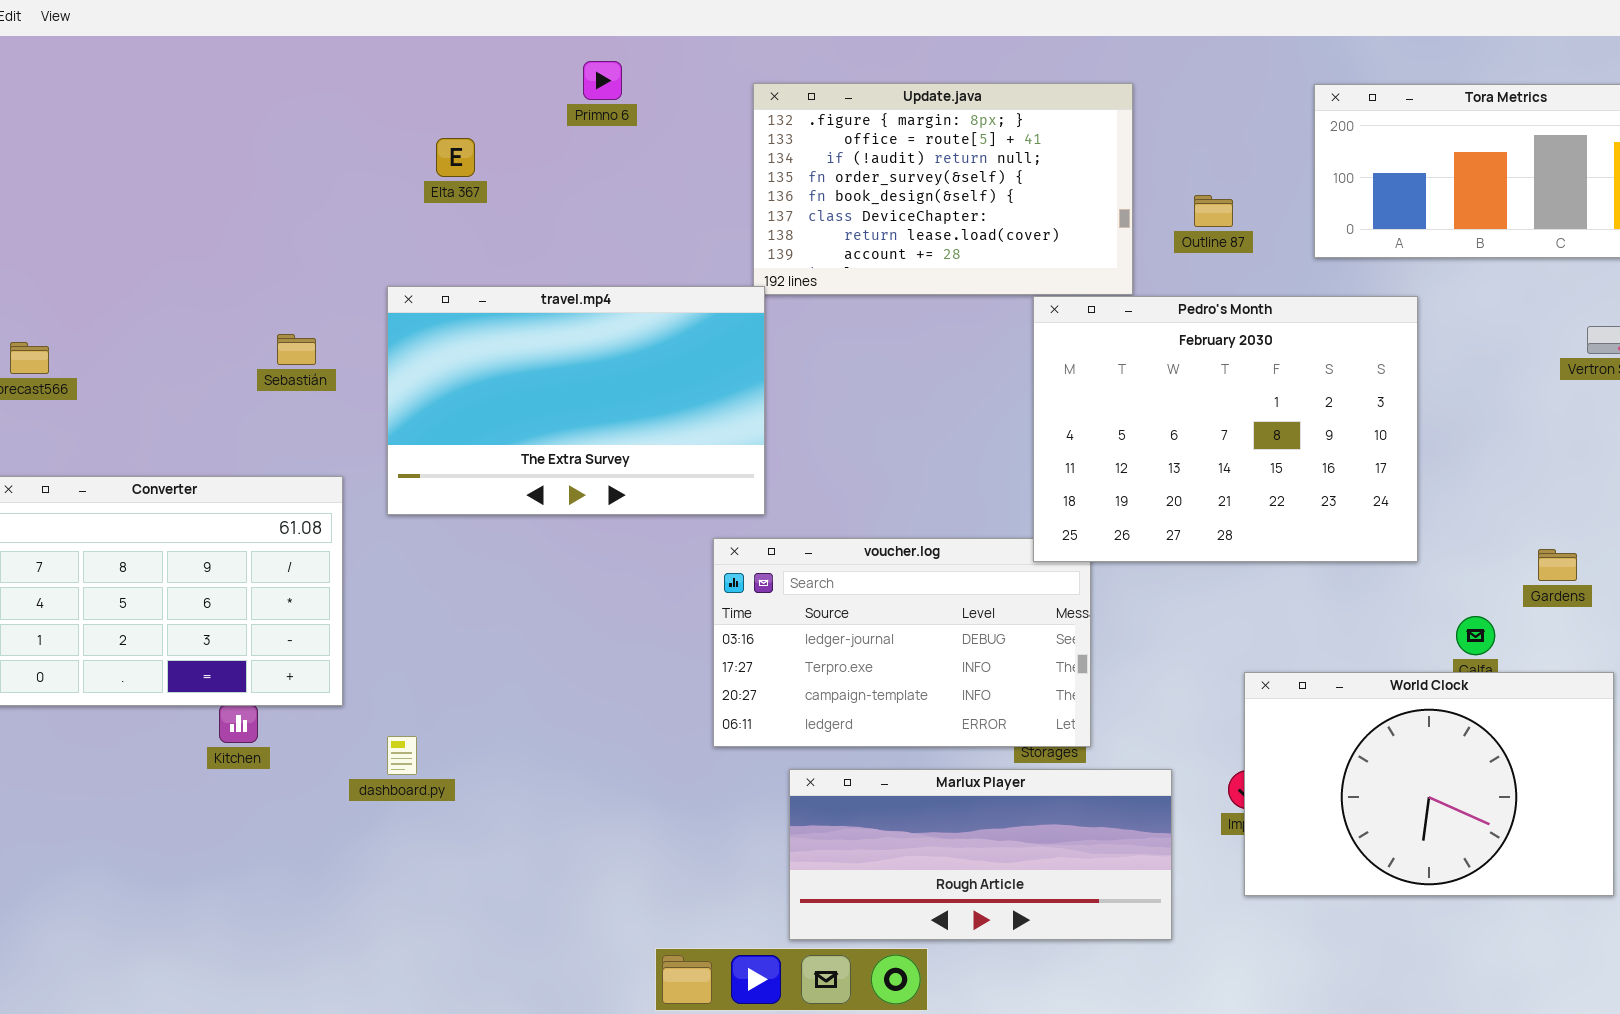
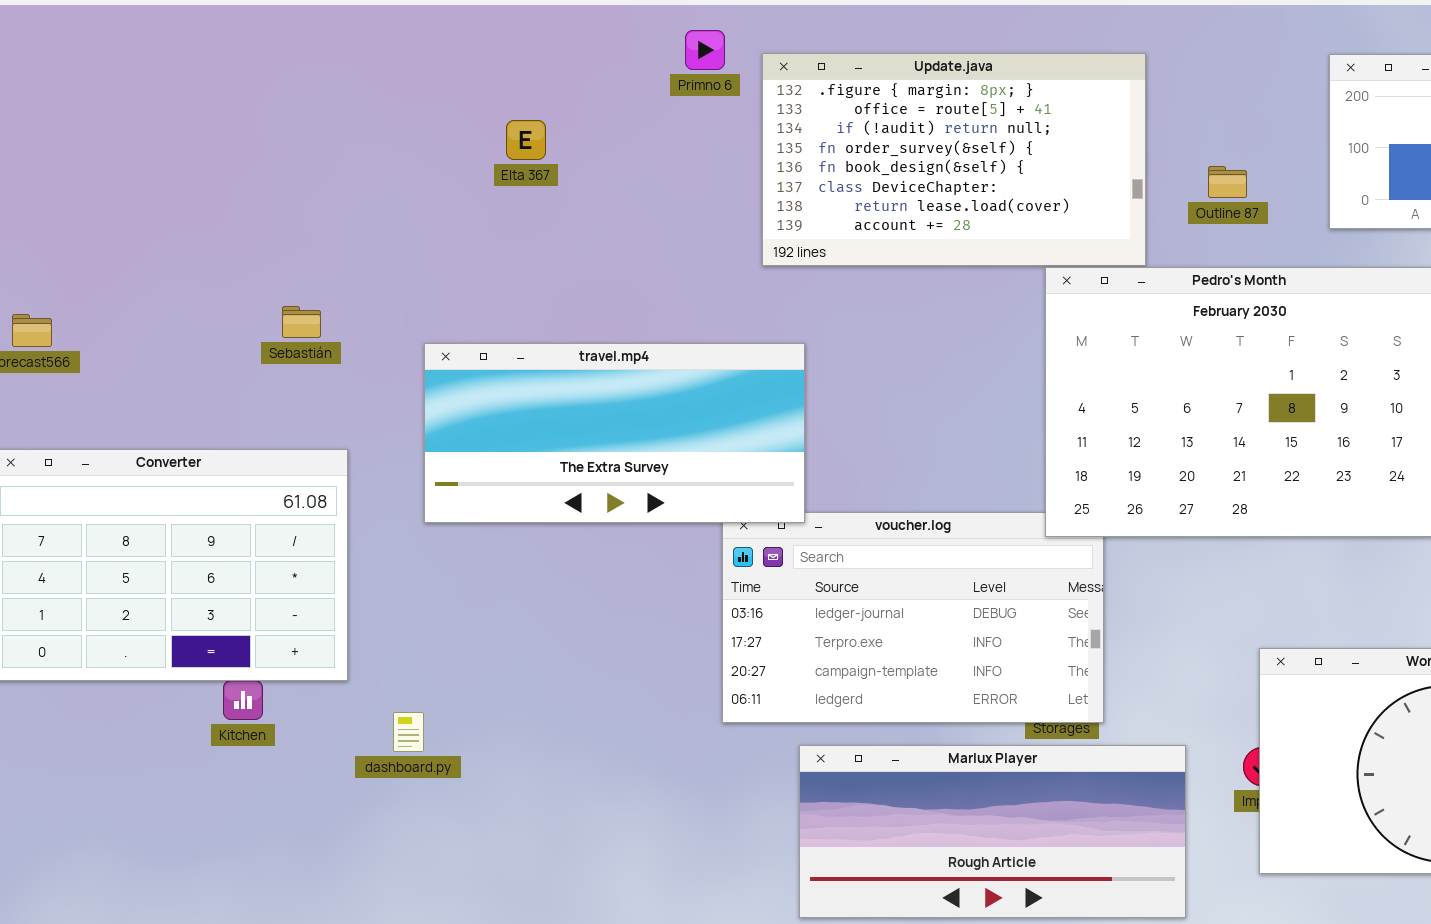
Primno 6: [583,61,622,100] -> [685,30,725,70], moved
Elta 367: [436,138,475,177] -> [506,120,546,160], moved
travel.mp4: [387,286,765,515] -> [424,343,805,523], moved, resized

